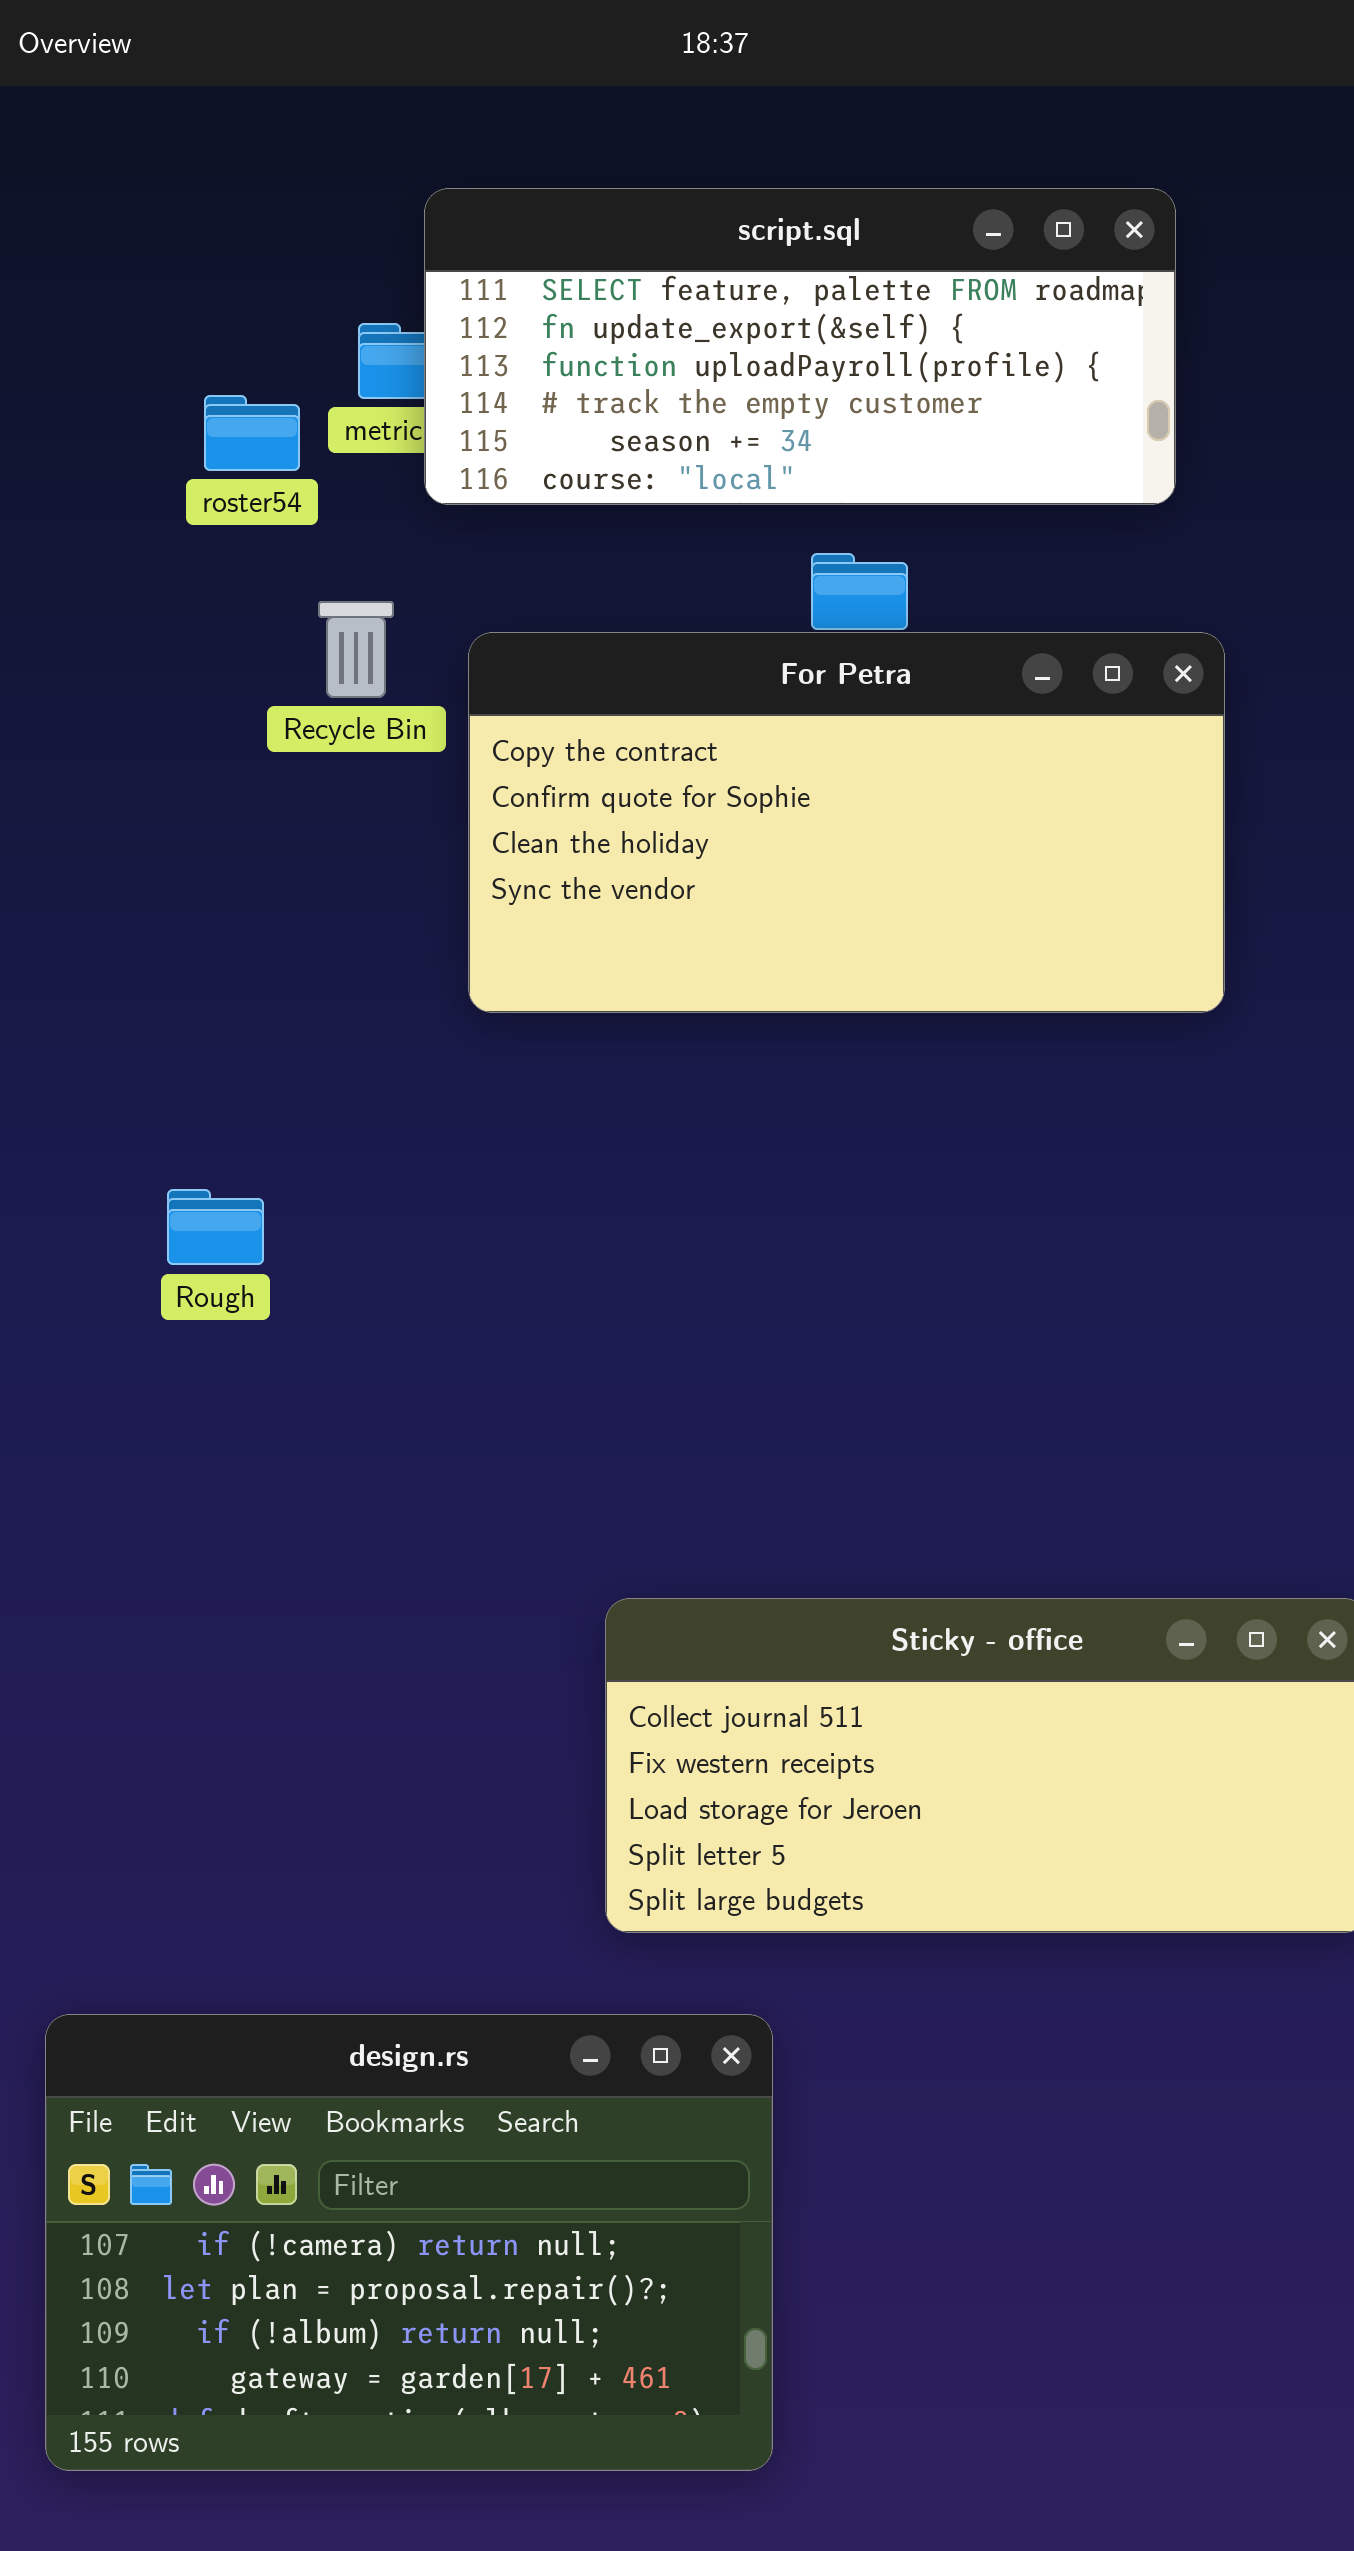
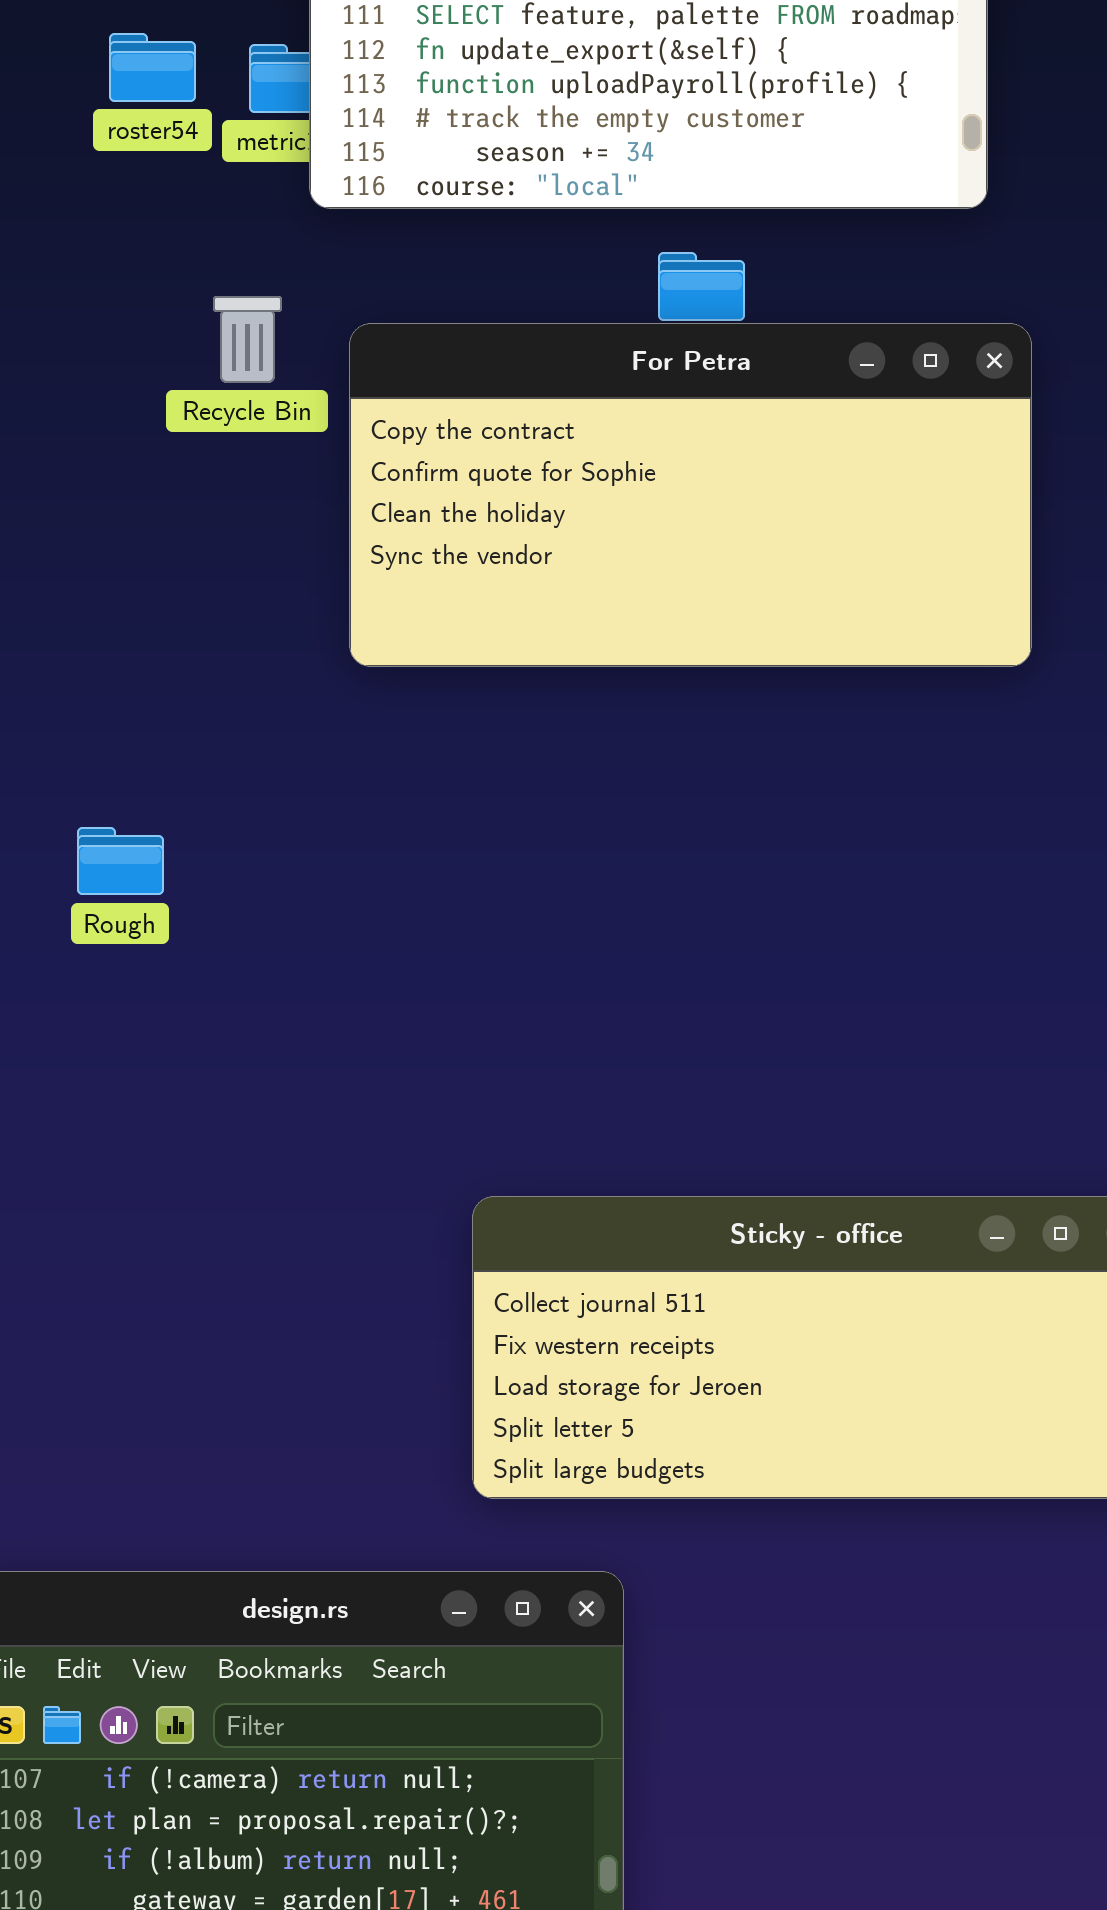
roster54: [204,395,300,471] -> [109,33,196,102], moved

